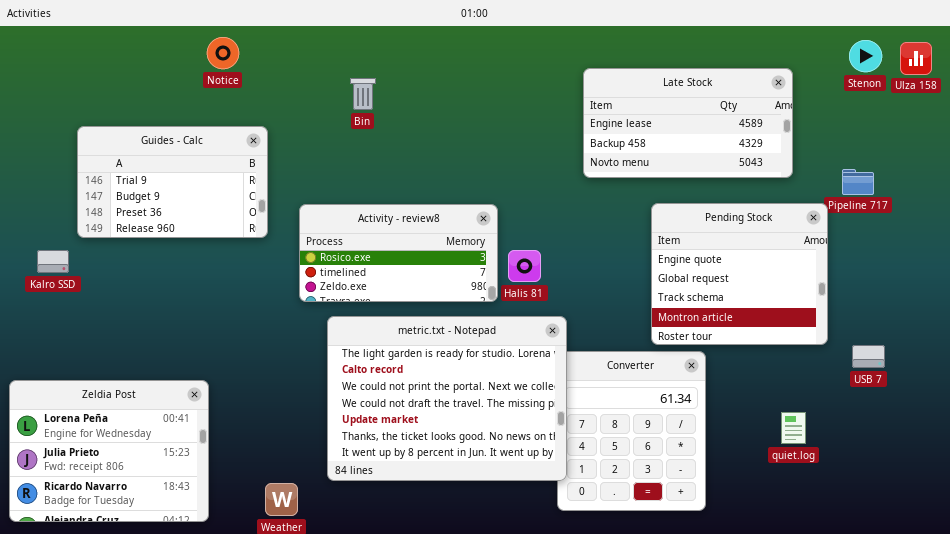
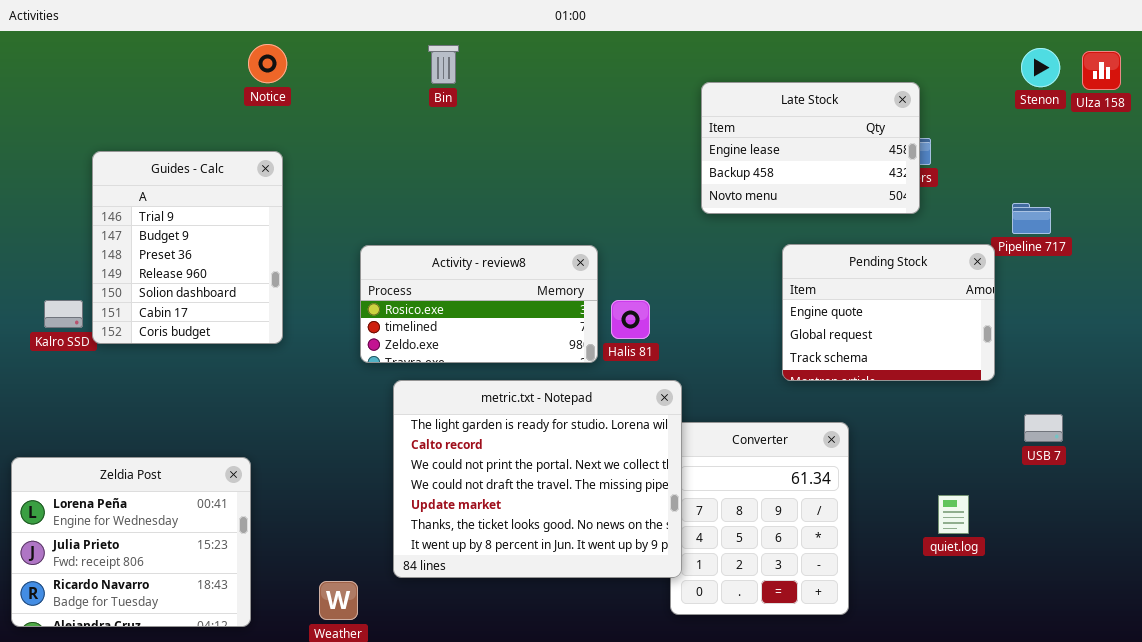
Late Stock: [583,68,793,178] -> [701,82,920,214], resized
Bin: [350,78,376,110] -> [428,45,459,84], moved
Guides - Calc: [77,126,268,238] -> [92,151,283,344], resized
Pending Stock: [651,203,828,345] -> [782,244,995,381], resized

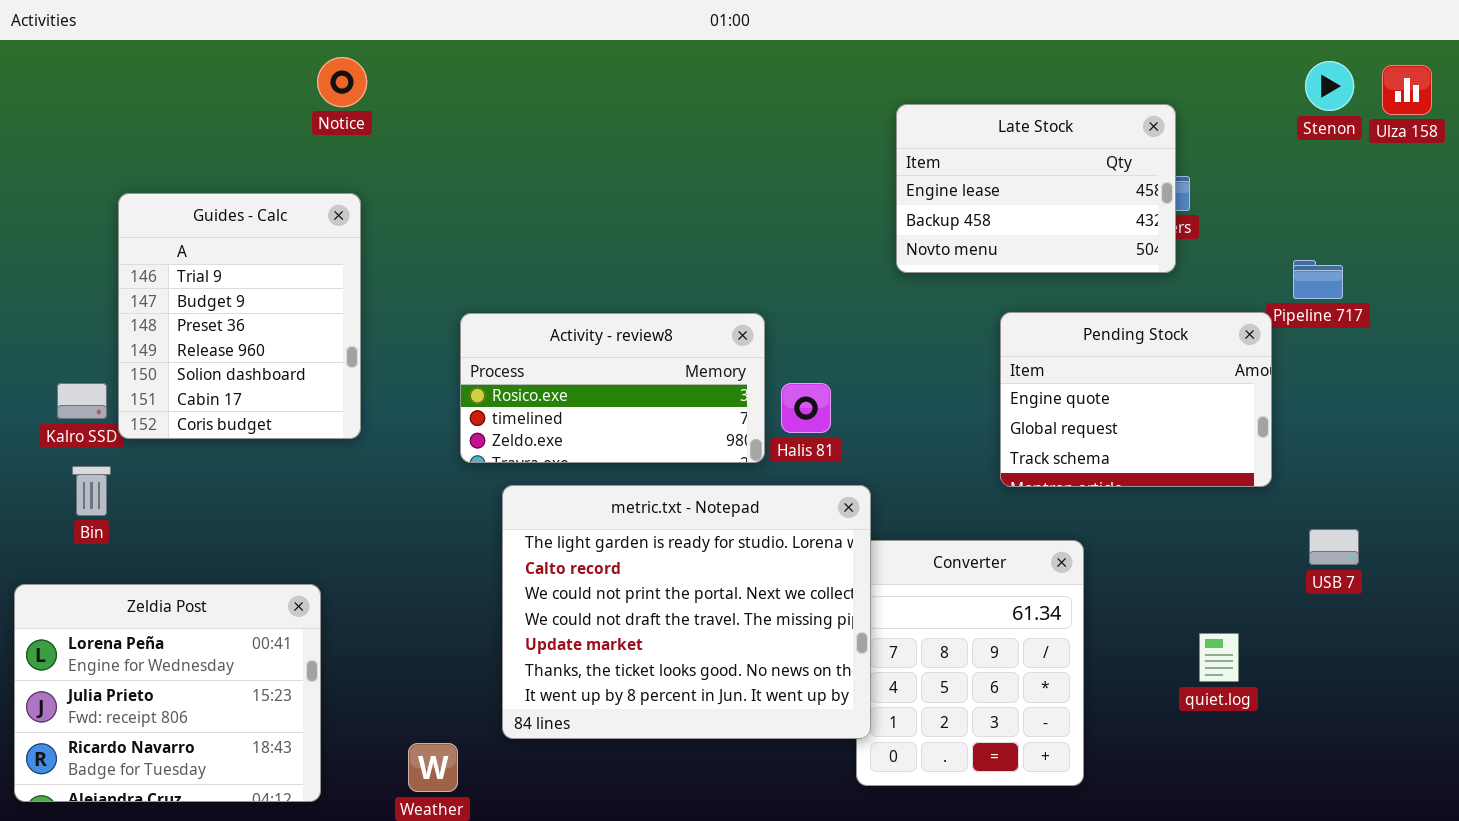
Bin: [428,45,459,84] -> [72,466,111,516], moved

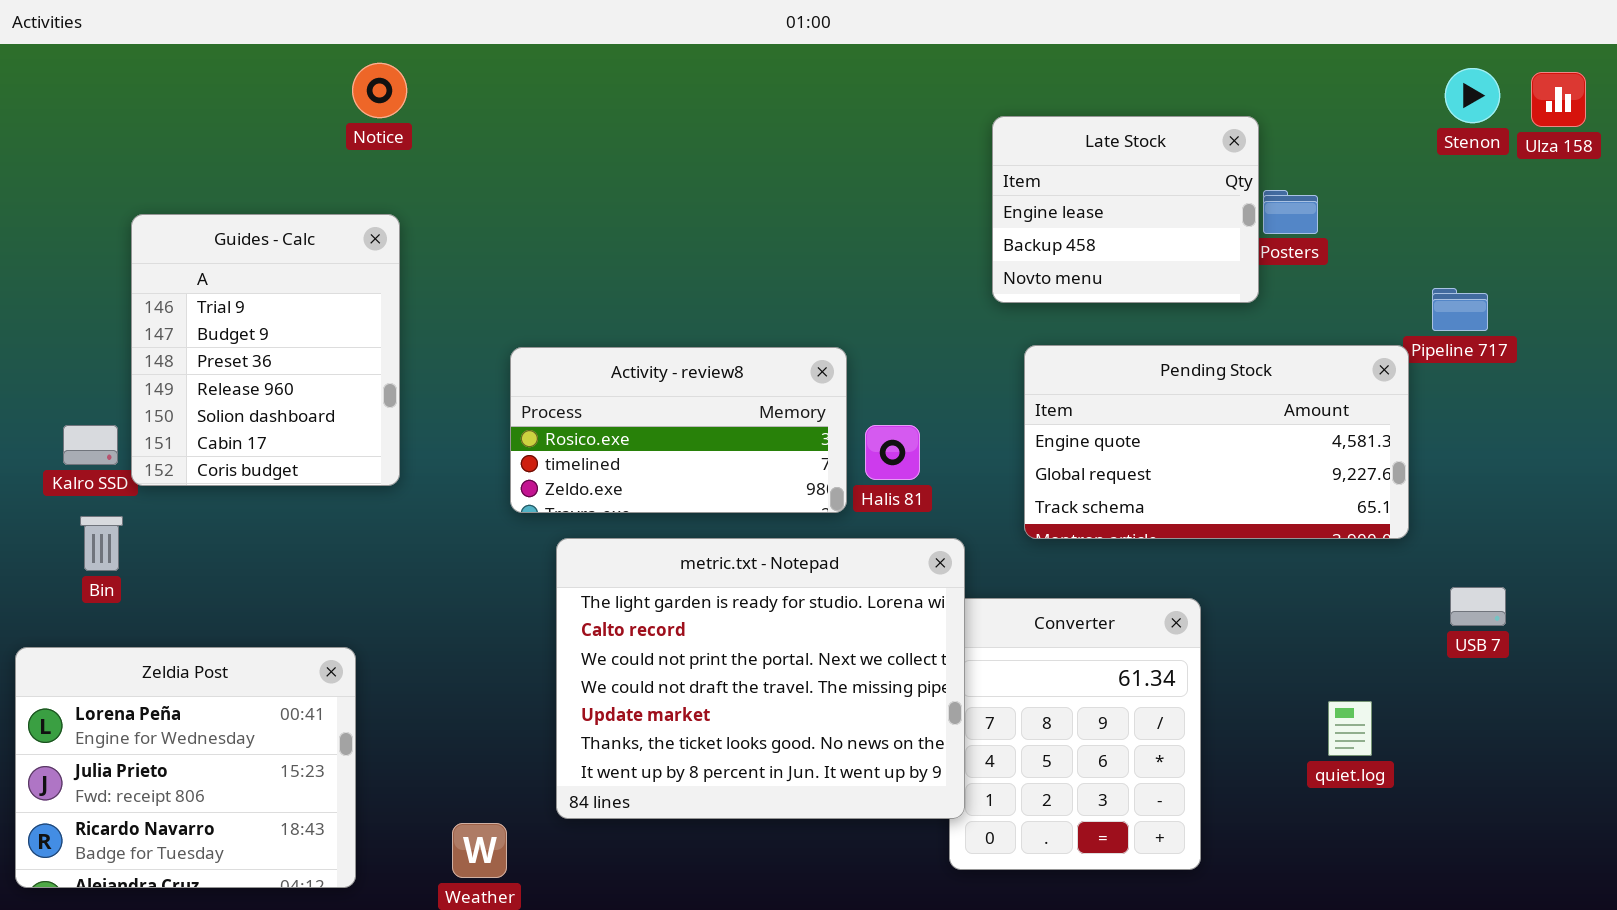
Late Stock: [896,104,1176,273] -> [992,116,1259,303], resized
Pending Stock: [1000,312,1272,487] -> [1024,345,1409,539], resized

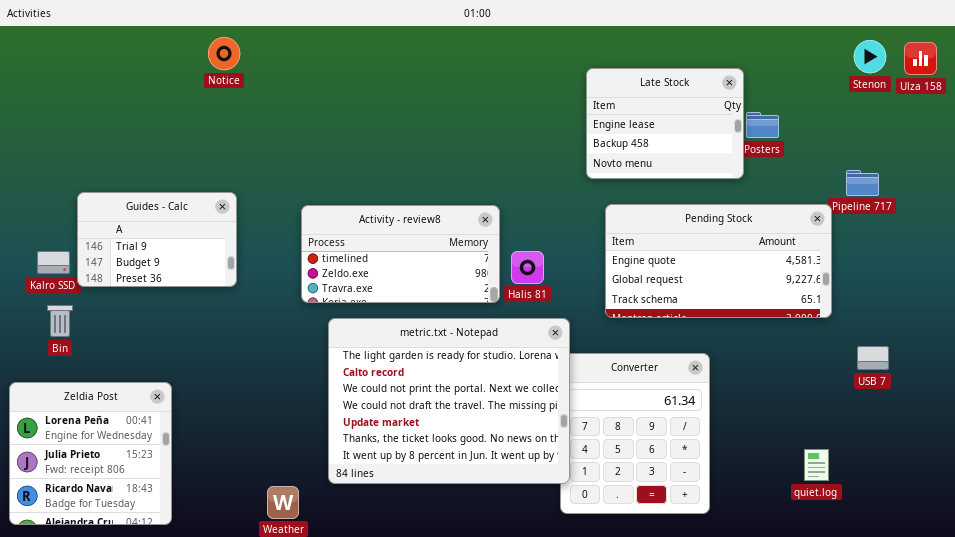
Guides - Calc: [131,214,400,486] -> [77,192,237,287], resized
Activity - review8: [510,347,847,513] -> [301,205,500,303], scrolled down 1 row
Zeldia Post: [15,647,356,888] -> [9,382,172,525], resized
quiet.log: [1328,701,1372,756] -> [804,449,829,481], moved

